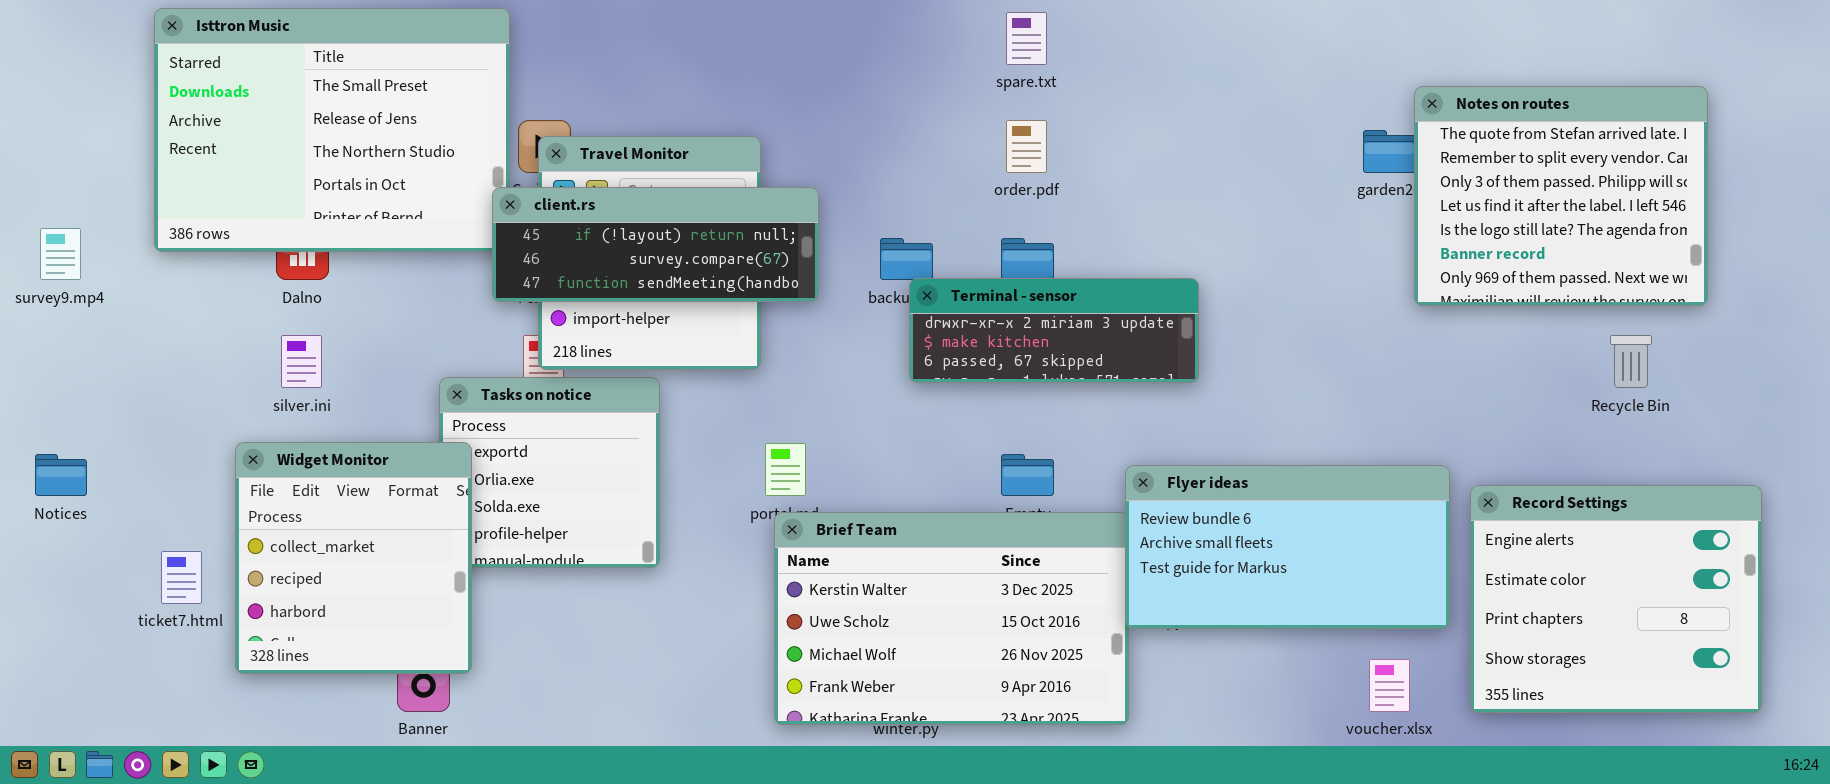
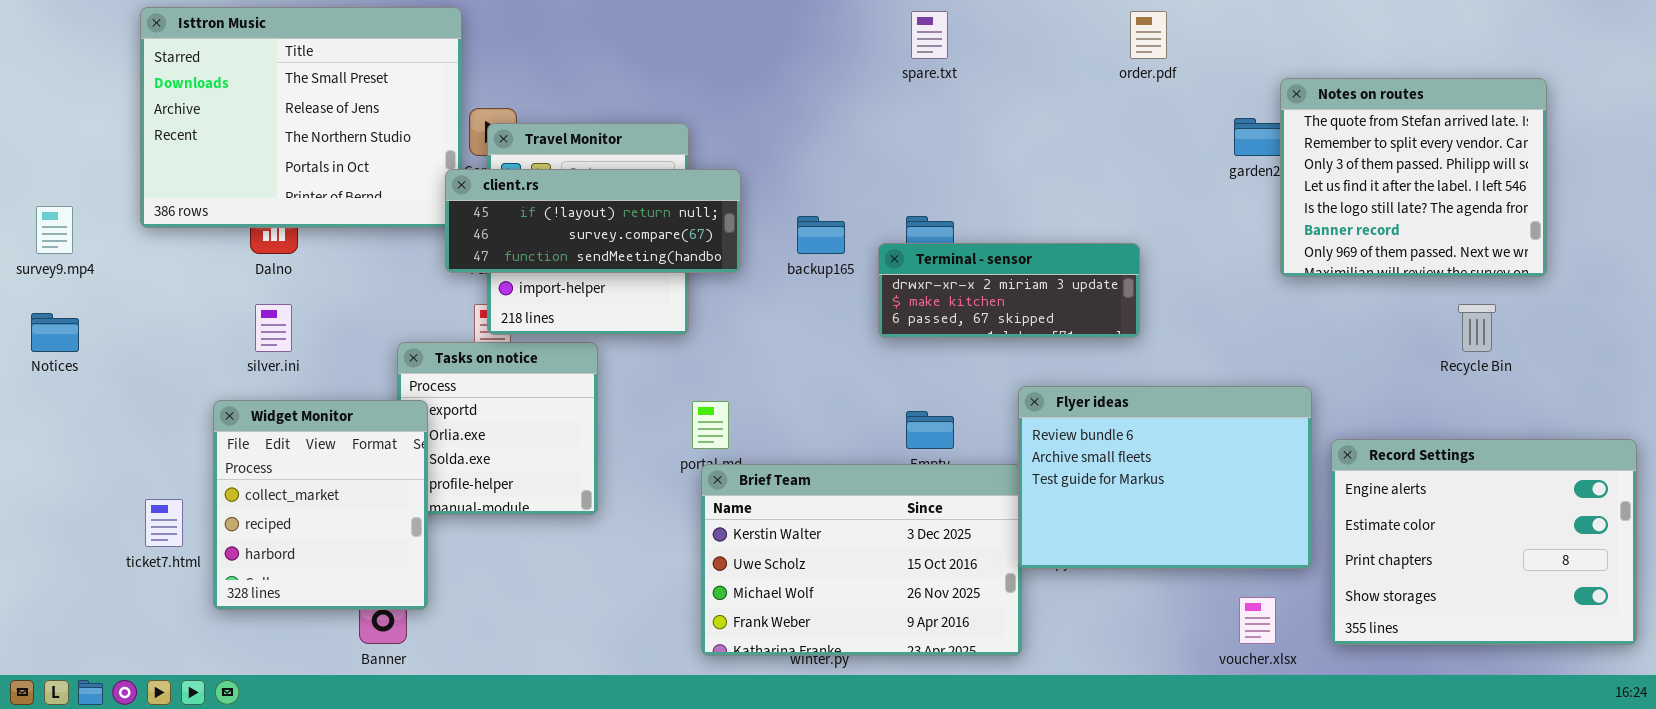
order.pdf: [1006,120,1047,173] -> [1130,11,1167,59], moved
Terminal - sensor: [909,278,1199,383] -> [878,243,1140,338], moved
Notices: [35,454,87,496] -> [31,313,79,352], moved
Flyer ideas: [1125,465,1450,629] -> [1018,386,1312,569], resized
Record Settings: [1470,485,1762,713] -> [1331,439,1637,645], resized

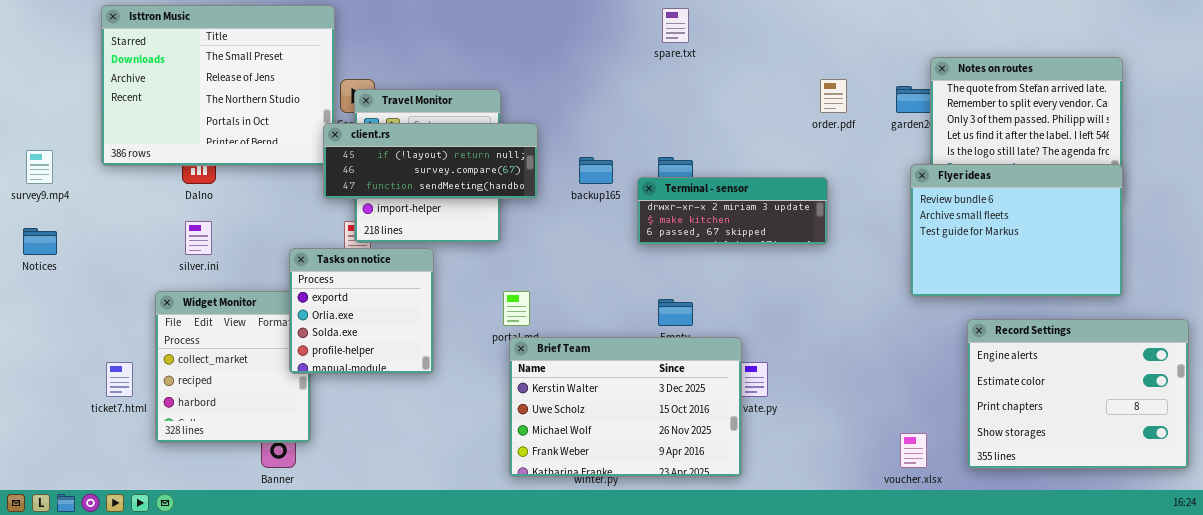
order.pdf: [1130,11,1167,59] -> [820,79,847,113], moved
Tasks on notice: [397,342,598,515] -> [289,248,434,374], raised
Flyer ideas: [1018,386,1312,569] -> [910,164,1123,297], moved

